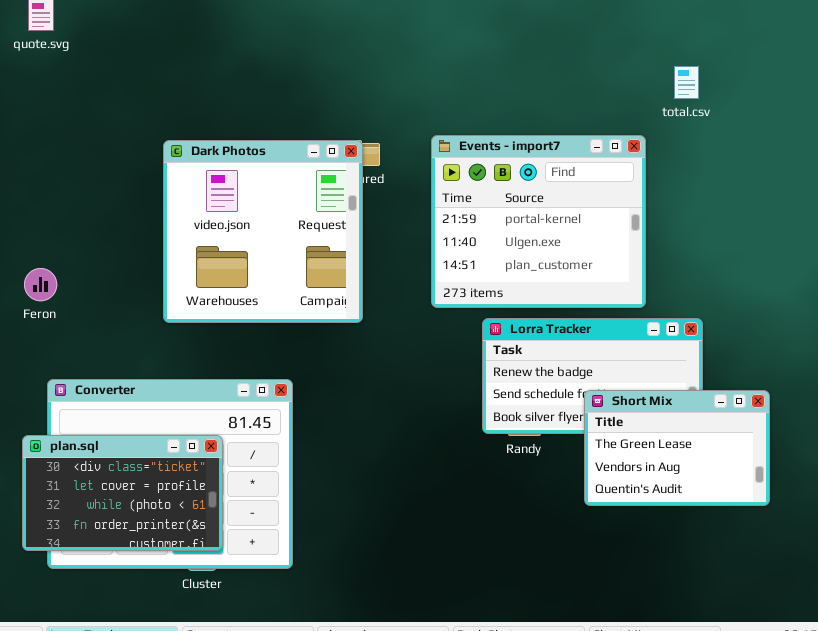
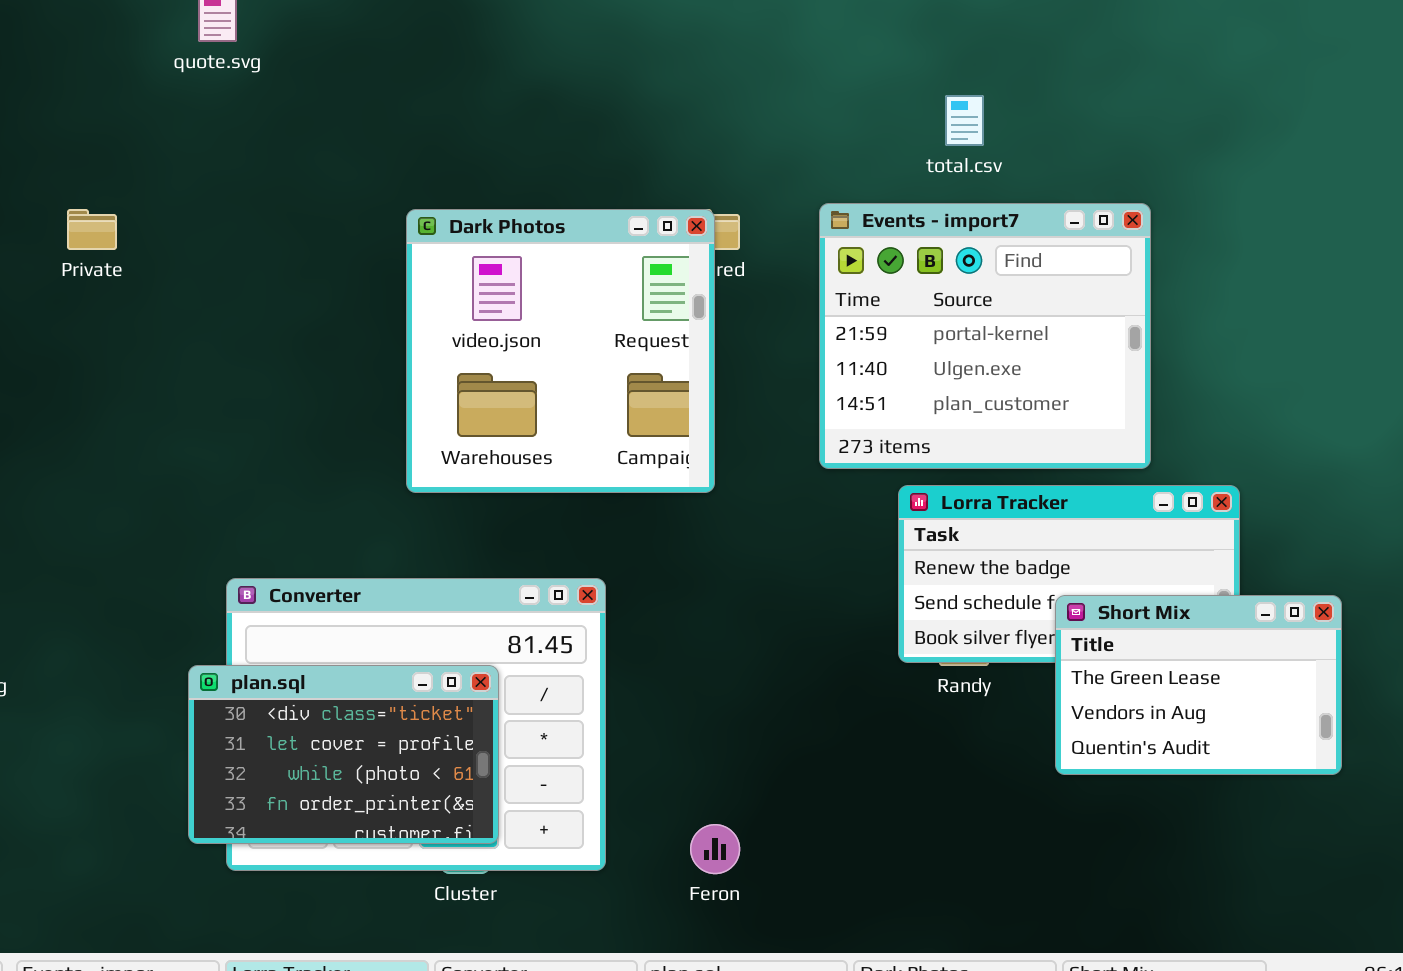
total.csv: [674,66,699,99] -> [945,95,984,146], moved
Feron: [24,268,57,301] -> [690,824,740,874], moved

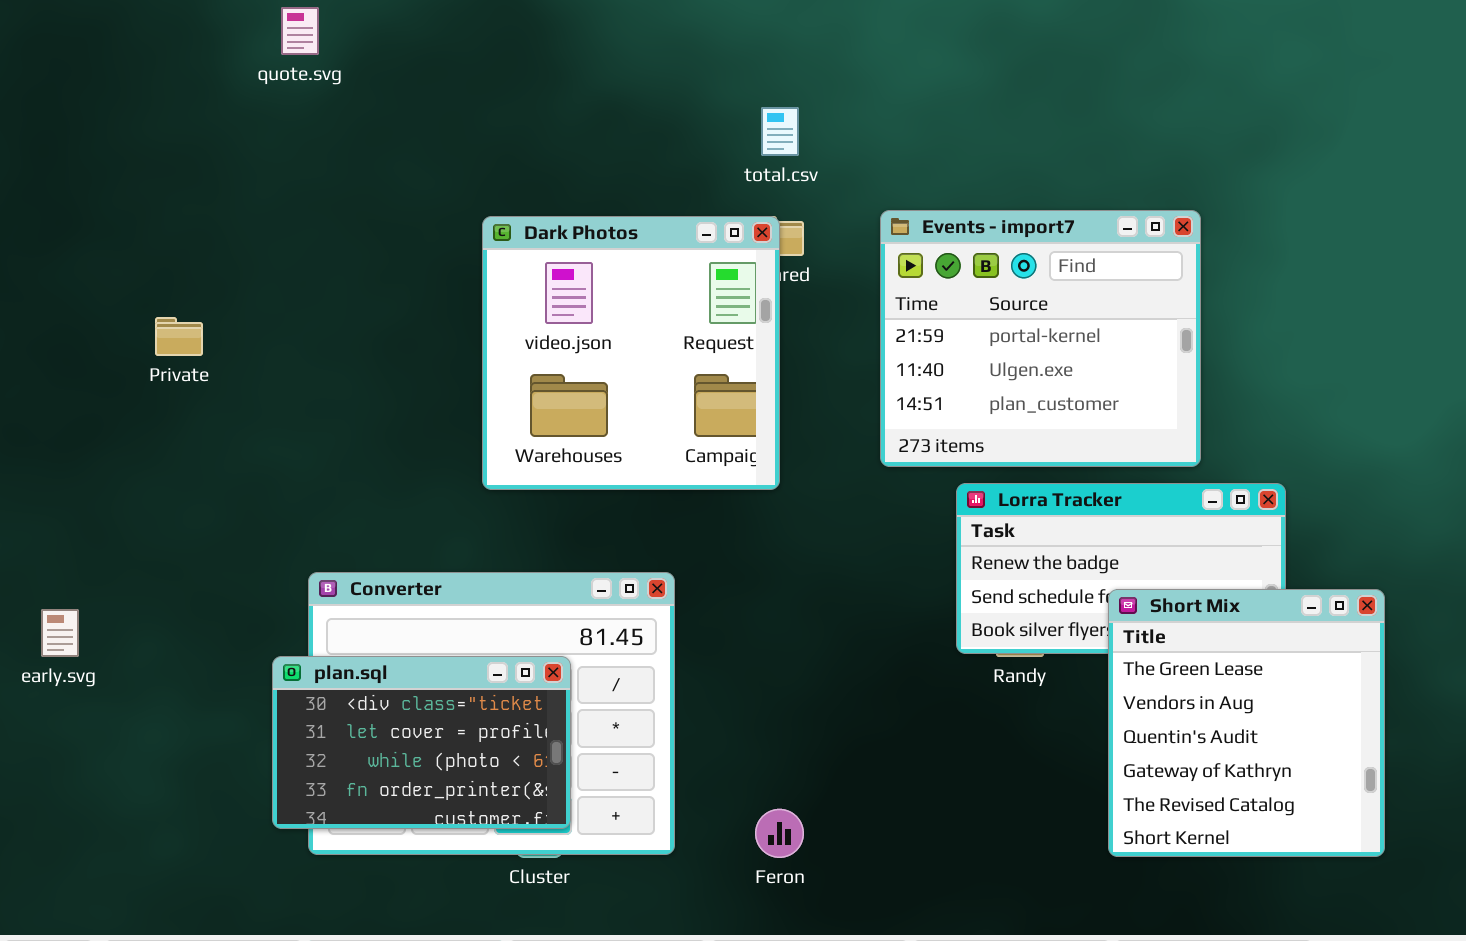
total.csv: [945,95,984,146] -> [761,107,799,156], moved
Private: [67,209,117,250] -> [155,317,203,356], moved
Short Mix: [1055,595,1342,775] -> [1108,589,1385,857], resized

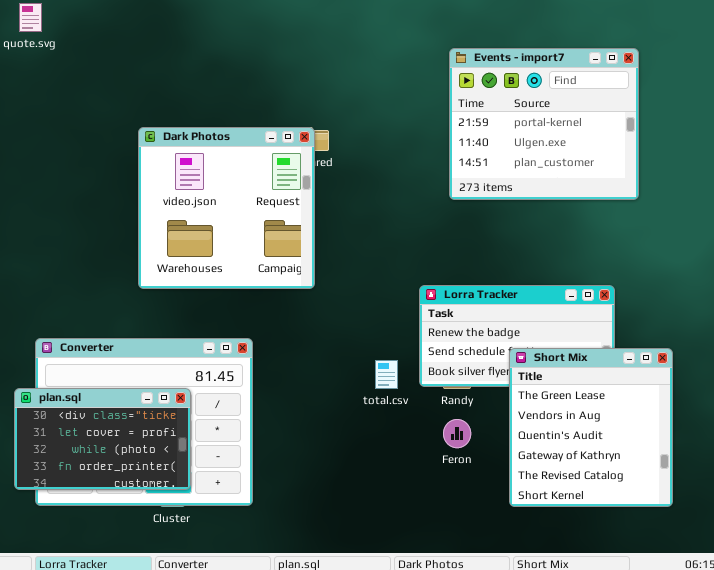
total.csv: [761,107,799,156] -> [375,360,398,389], moved
Events - import7: [880,210,1201,467] -> [449,48,639,200], moved
Feron: [755,809,804,858] -> [443,419,471,448], moved

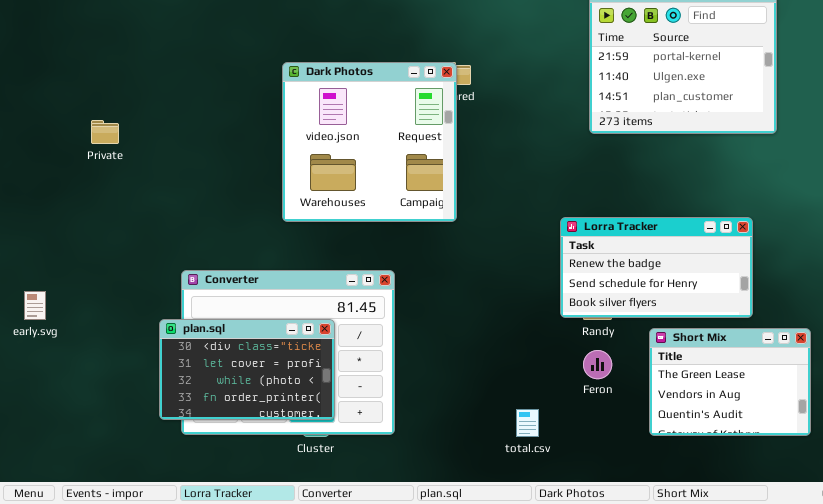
Short Mix: [509,348,673,507] -> [649,328,811,436], resized
total.csv: [375,360,398,389] -> [516,409,539,437], moved

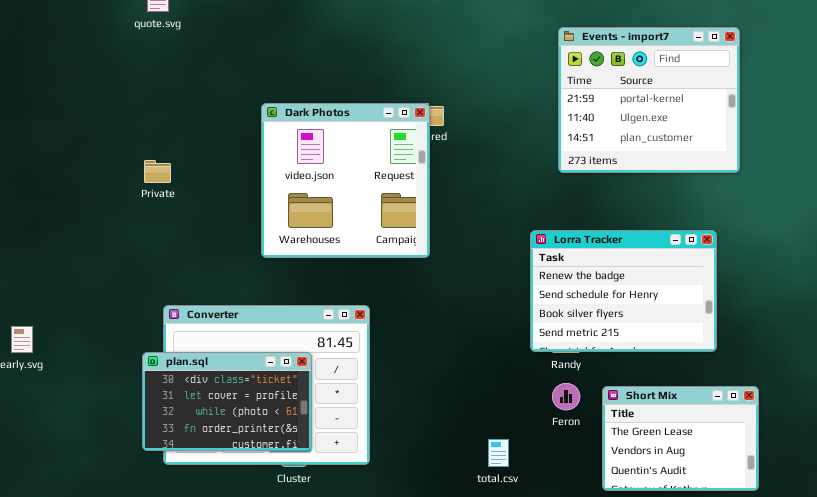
Private: [91,120,119,144] -> [144,160,171,183], moved
Lorra Tracker: [560,217,753,318] -> [530,230,717,352], resized
Short Mix: [649,328,811,436] -> [602,386,759,491], moved

